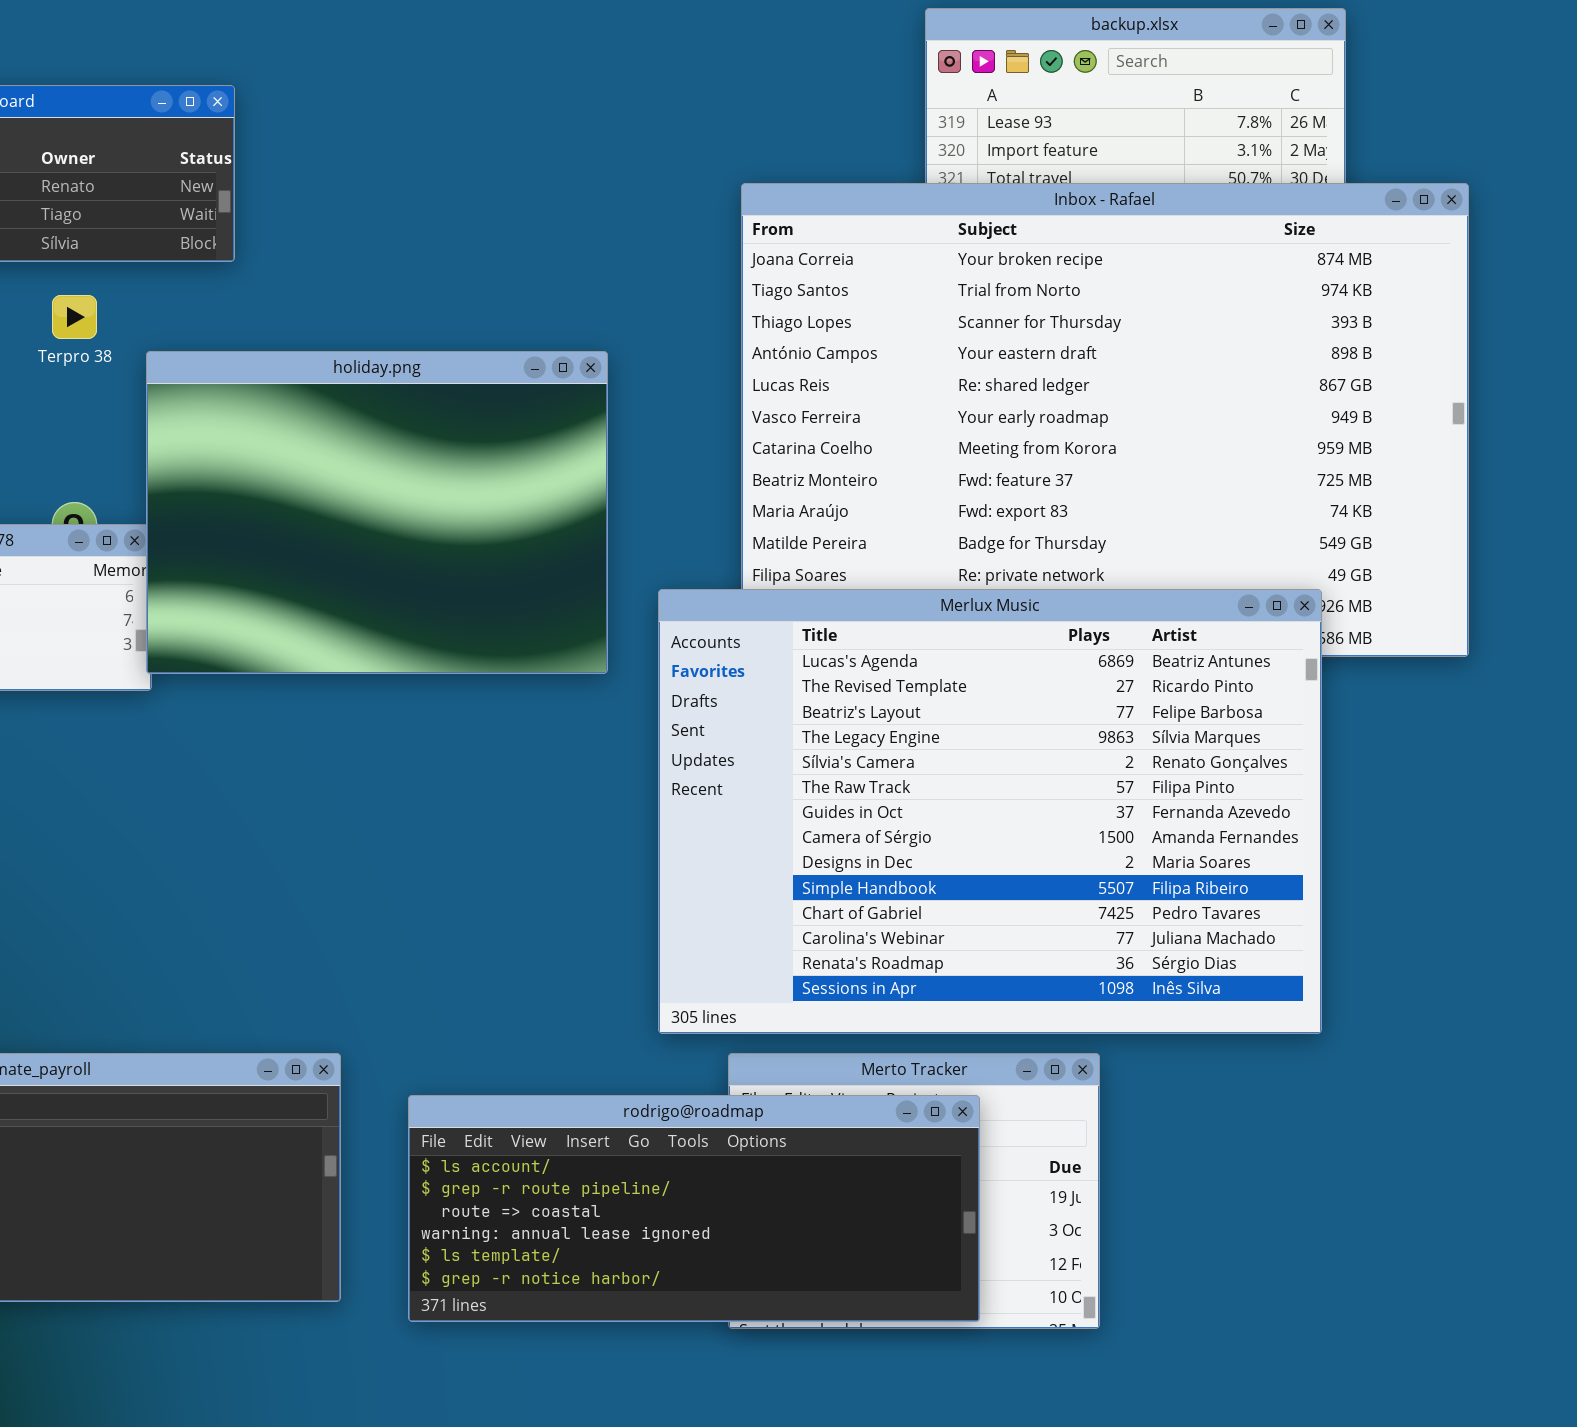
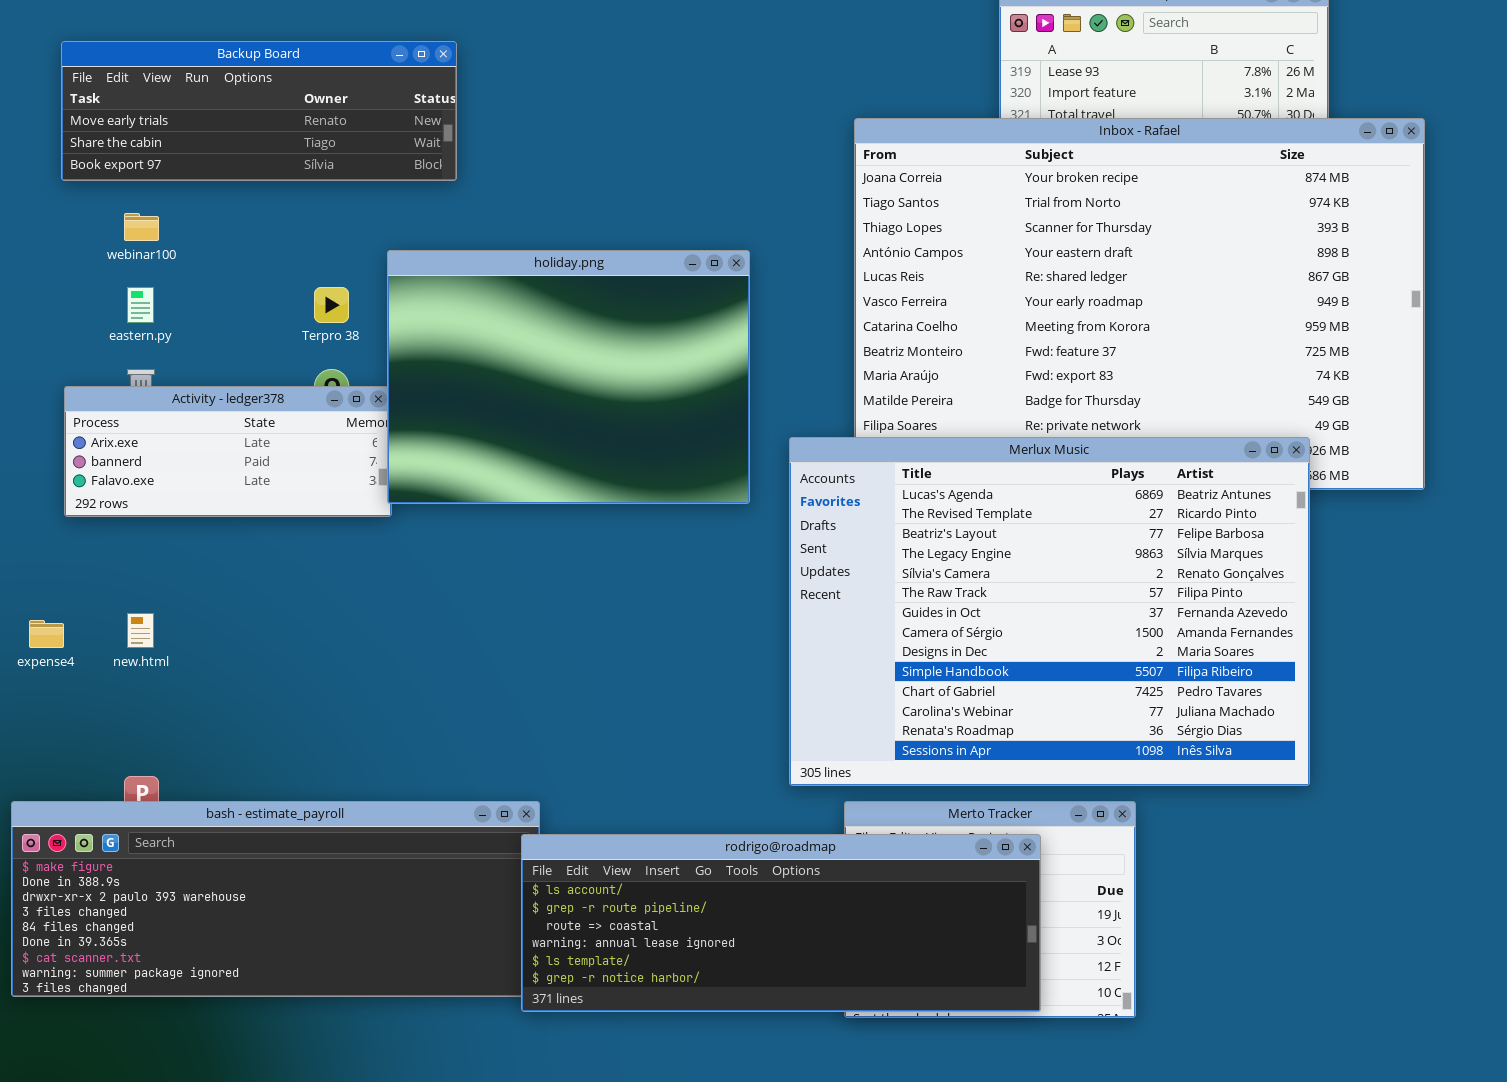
Terpro 38: [52,295,97,339] -> [314,287,349,323], moved
rodrigo@roadmap: [408,1095,980,1322] -> [521,834,1041,1012], resized

